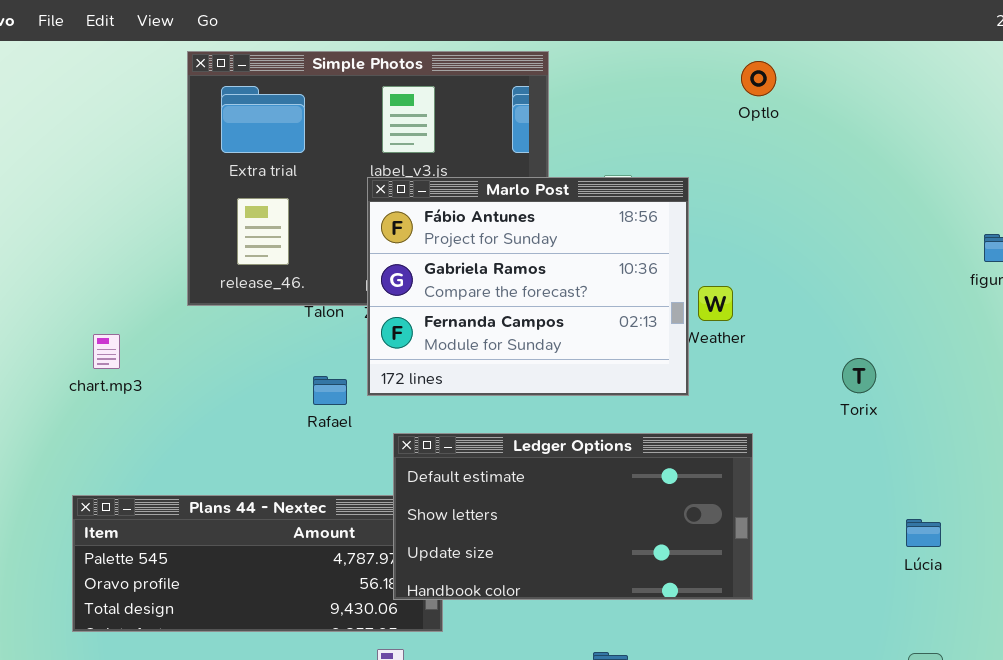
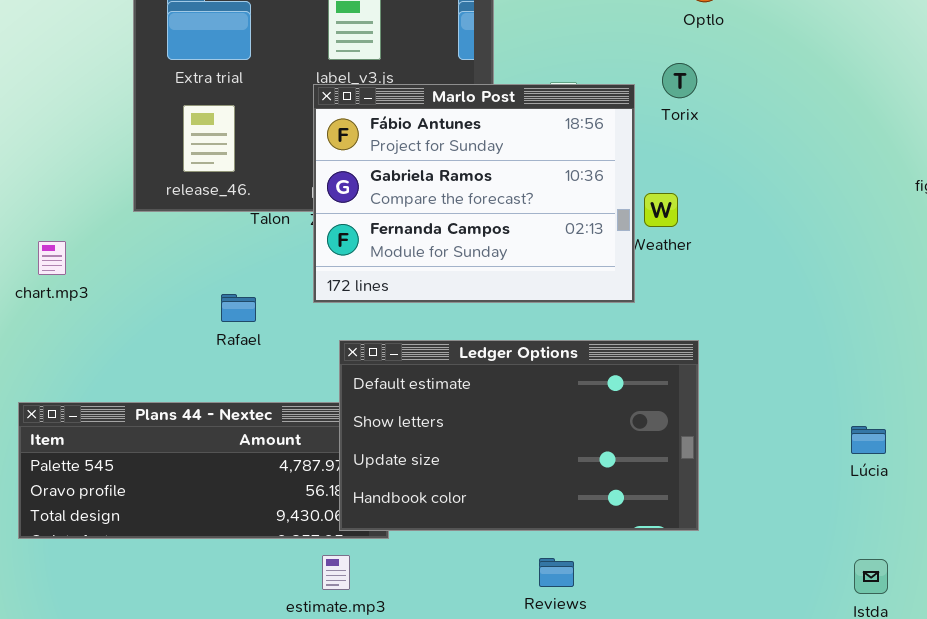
Torix: [842,358,876,393] -> [662,63,697,98], moved
Rafael: [313,376,347,405] -> [221,294,256,322], moved
Ledger Options: [393,433,753,600] -> [339,340,699,531], resized

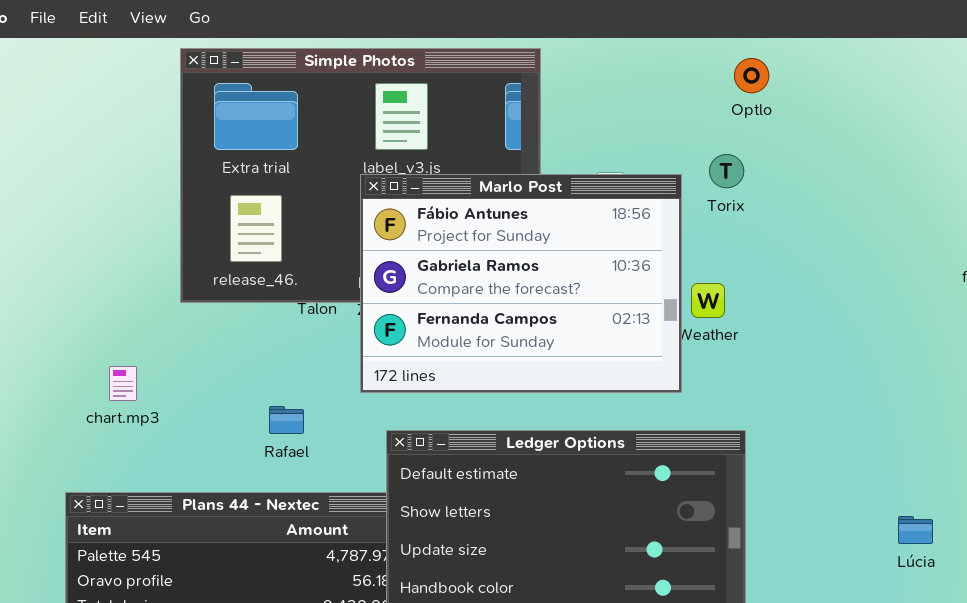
chart.mp3: [38,241,66,275] -> [109,366,137,401], moved
Rafael: [221,294,256,322] -> [269,406,304,434], moved

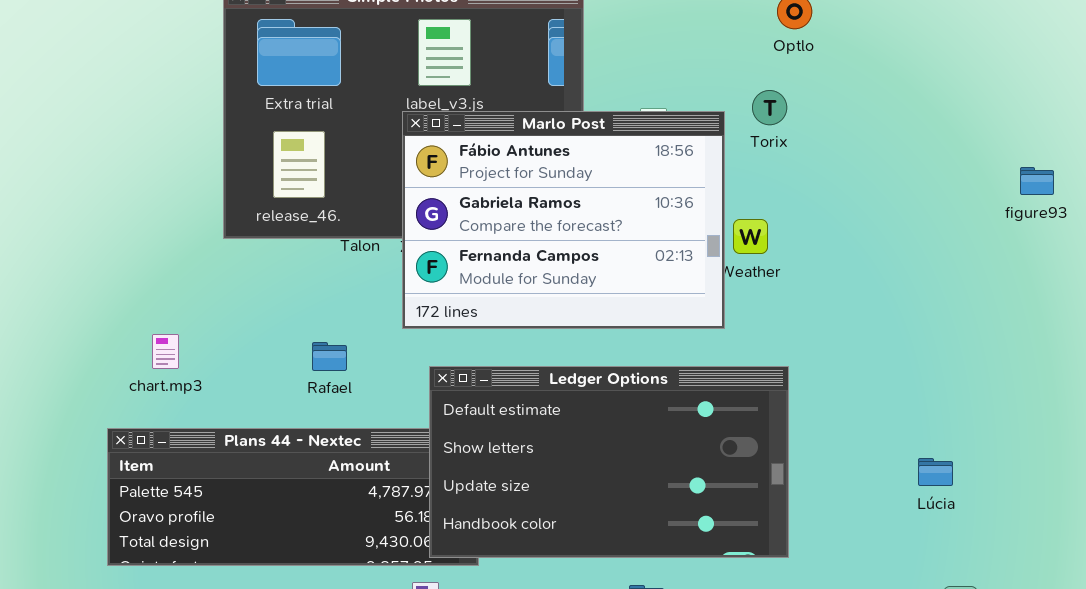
chart.mp3: [109,366,137,401] -> [152,334,179,369], moved
Lúcia: [898,516,933,544] -> [918,458,953,486], moved

